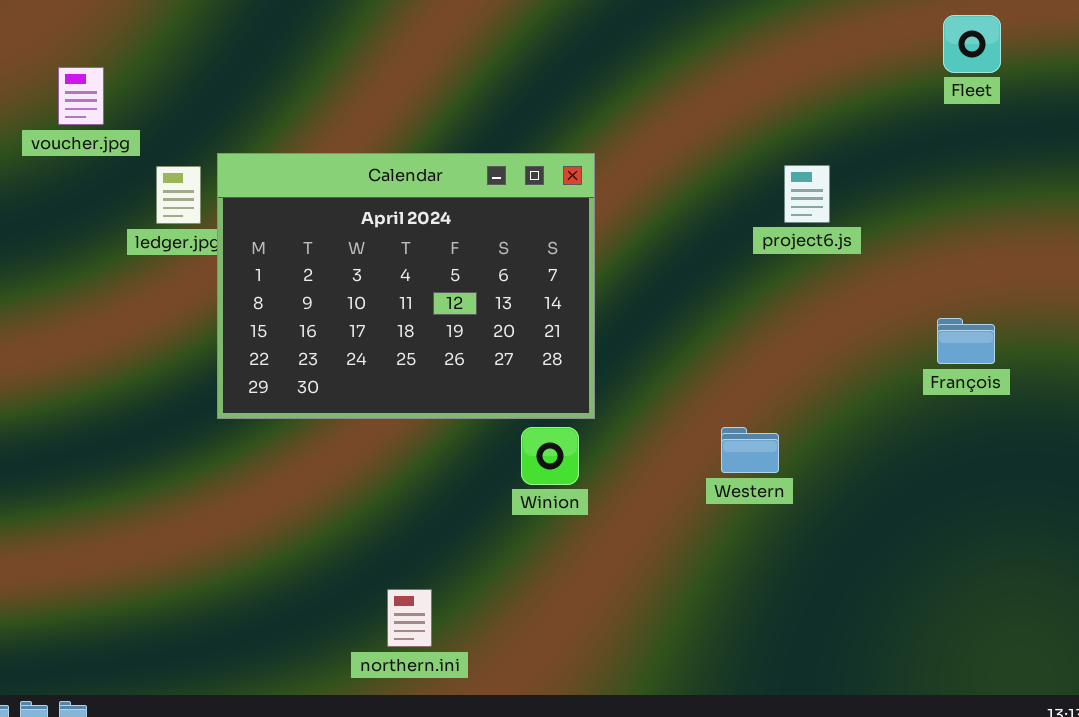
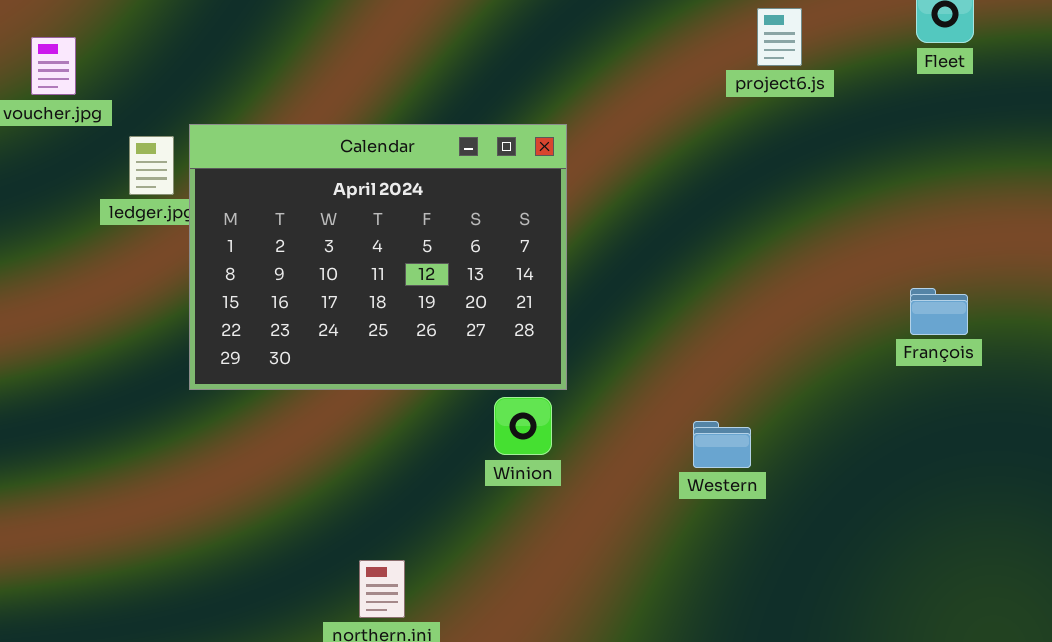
project6.js: [784,165,830,223] -> [757,8,802,66], moved
Western: [721,427,779,473] -> [693,421,751,468], moved

